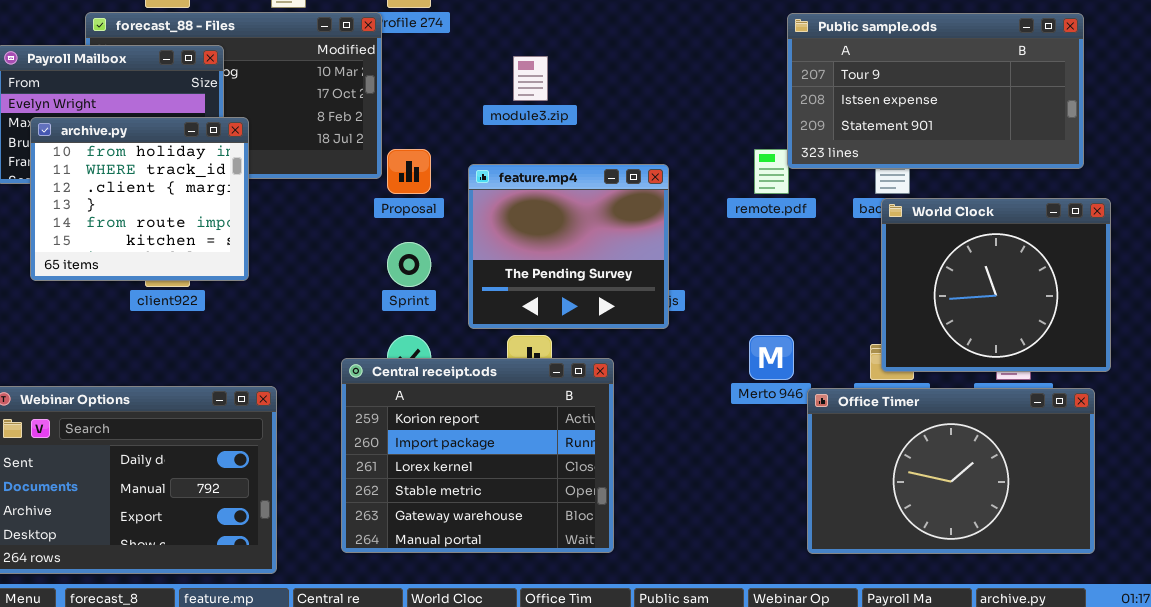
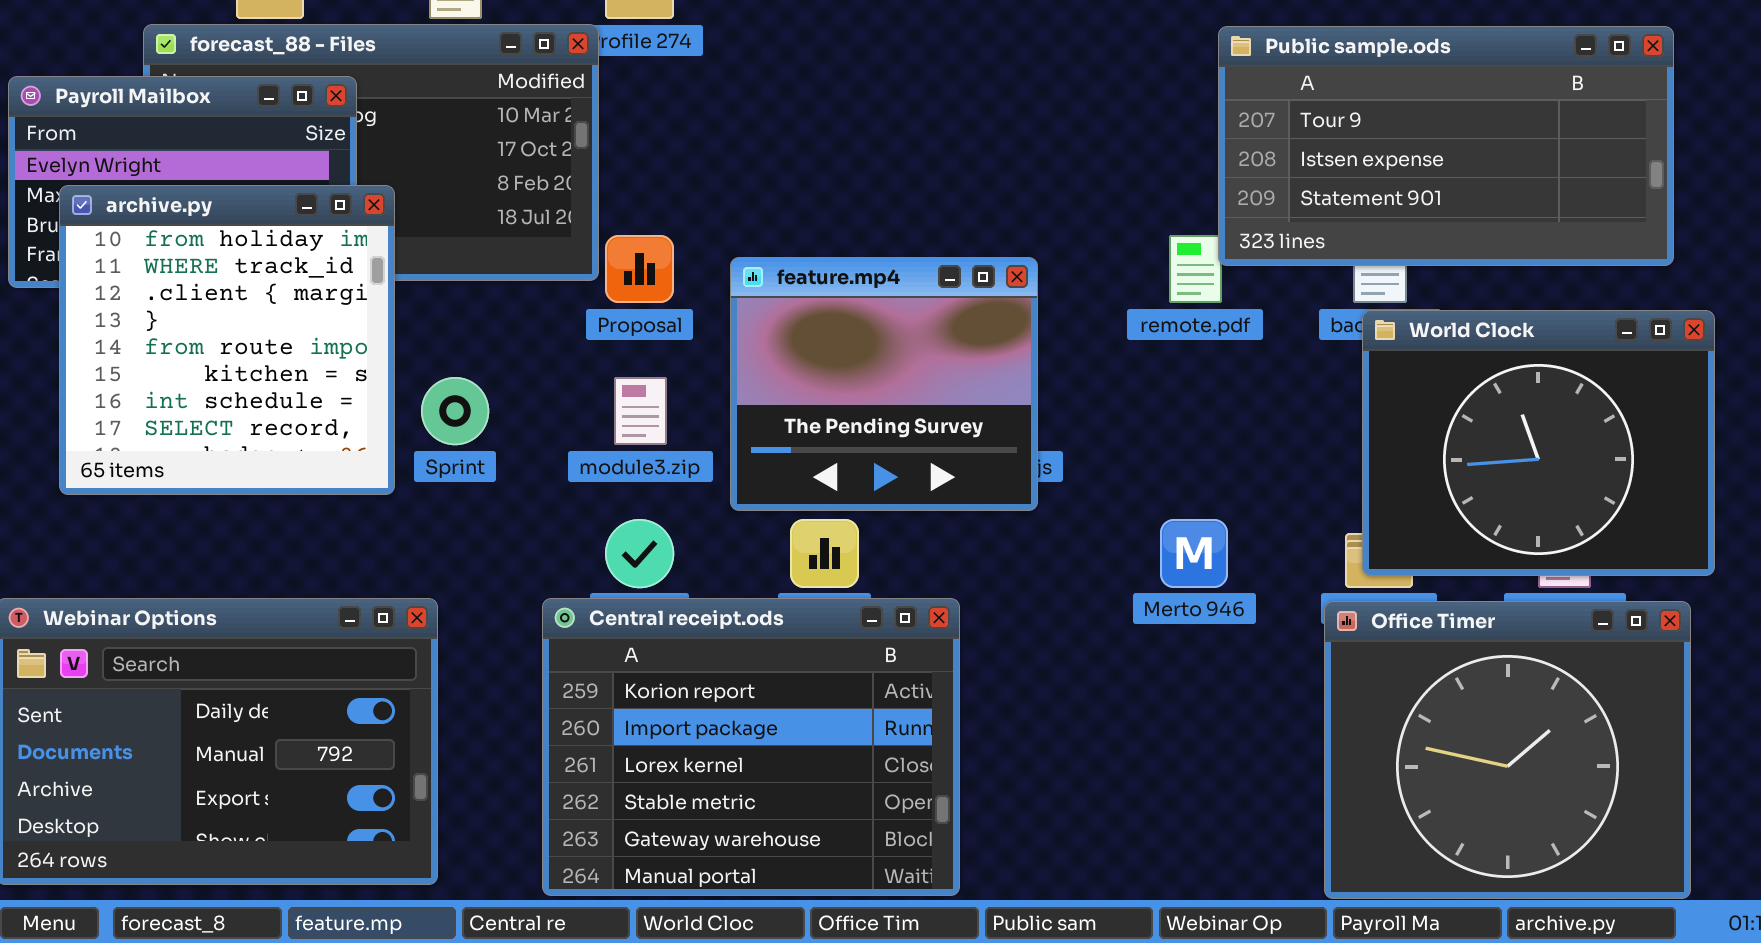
module3.zip: [513,56,548,101] -> [614,377,667,445], moved
archive.py: [30,117,249,281] -> [59,185,395,495], resized
Sprint: [387,242,431,287] -> [421,377,489,445], moved
Central receipt.ods: [341,358,614,553] -> [542,598,960,896], moved
Office Timer: [807,388,1095,554] -> [1324,601,1691,899], resized

